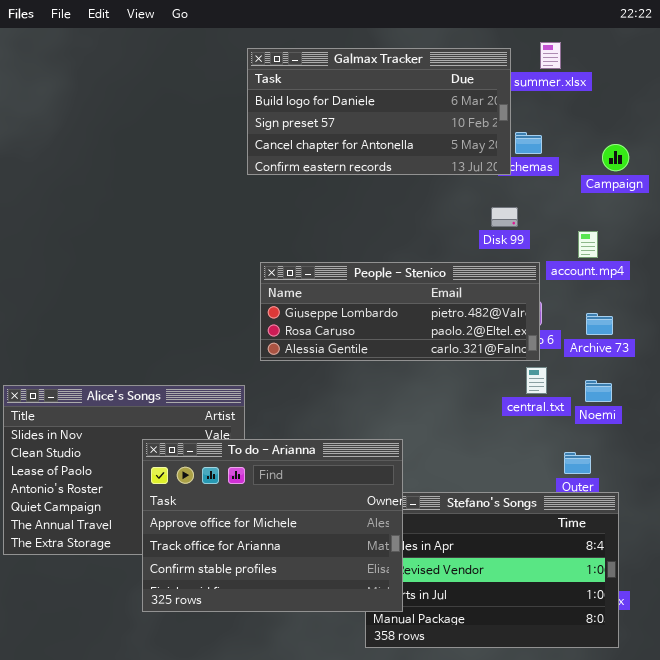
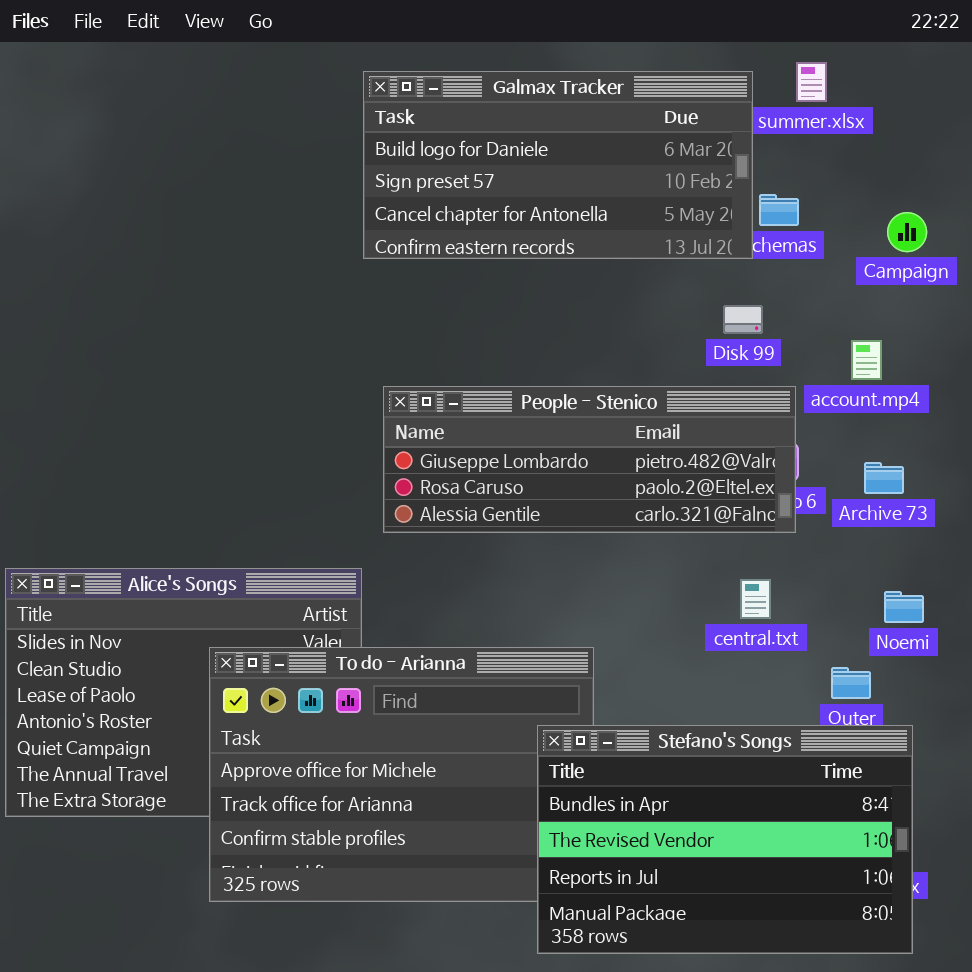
central.txt: [526,367,547,394] -> [740,579,771,619], moved
Noemi: [585,380,612,402] -> [884,591,924,623], moved
Stefano's Songs: [365,492,619,648] -> [537,725,913,954], raised

